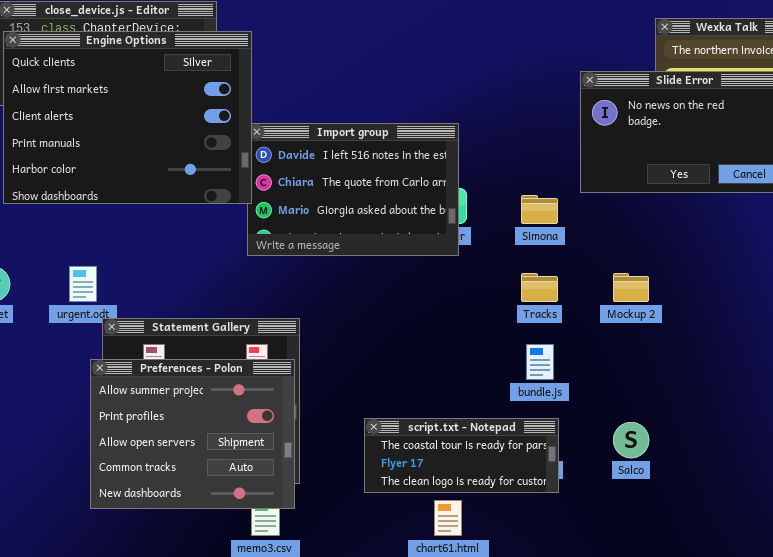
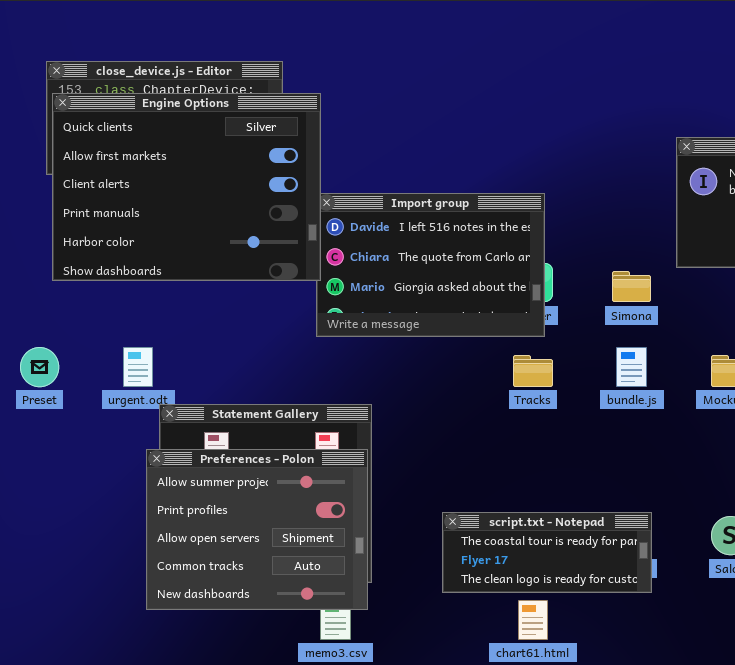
Tracks: [521,273,558,302] -> [513,355,553,387], moved
bundle.js: [526,344,554,380] -> [616,347,647,387], moved

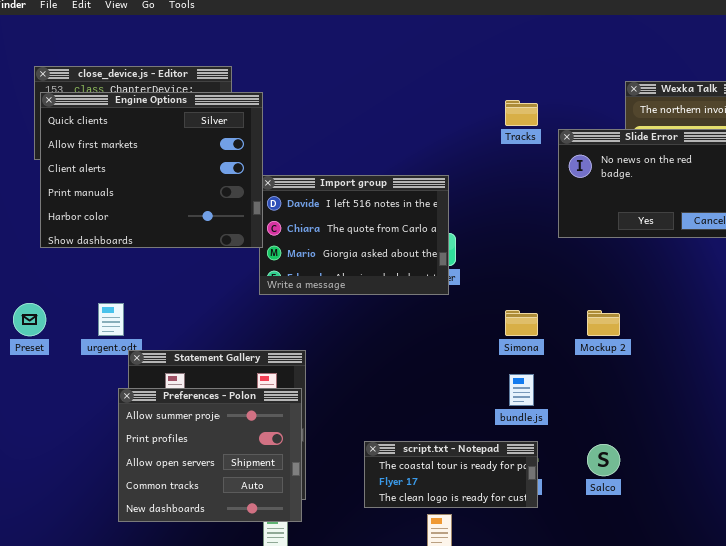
Simona: [612,271,651,302] -> [505,310,538,336], moved
bundle.js: [616,347,647,387] -> [509,374,534,406], moved
Tracks: [513,355,553,387] -> [505,100,538,126], moved

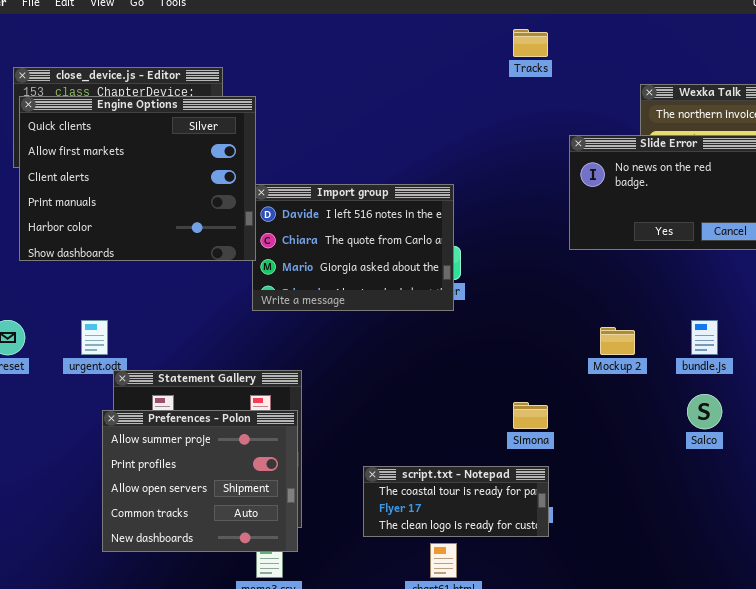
Tracks: [505,100,538,126] -> [513,29,548,57], moved
Simona: [505,310,538,336] -> [513,402,548,429], moved
bundle.js: [509,374,534,406] -> [691,320,718,355], moved
Salco: [587,444,620,476] -> [687,394,722,429], moved

